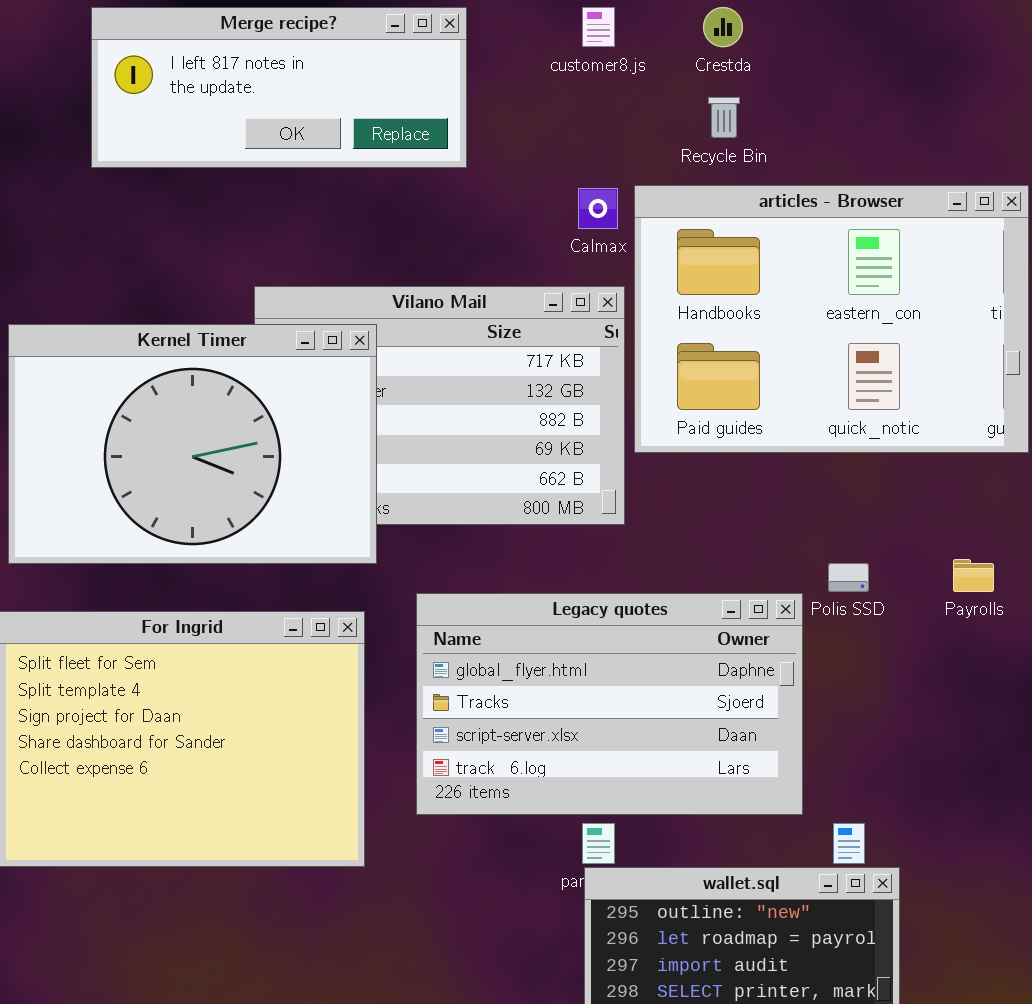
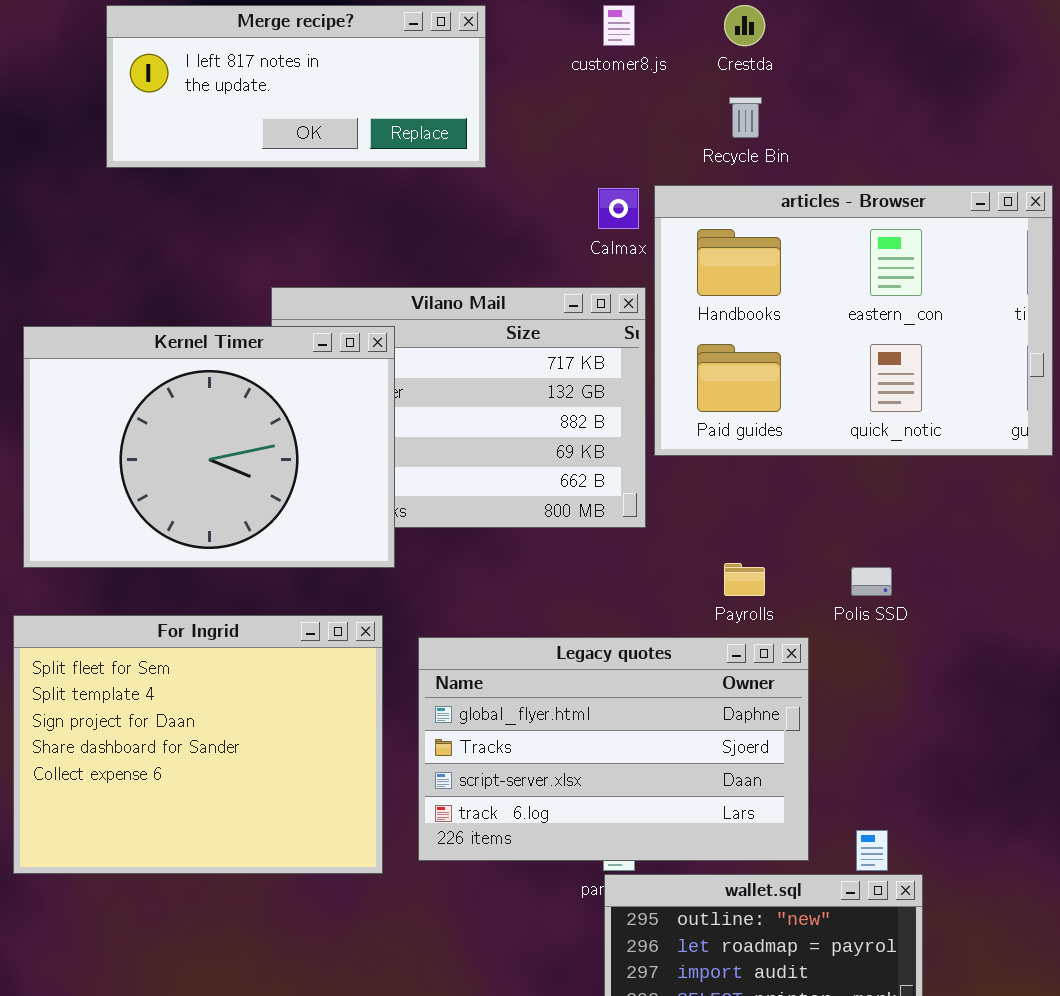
Payrolls: [953,559,994,592] -> [724,563,765,596], moved
Legacy quotes: [416,593,803,815] -> [418,637,809,861], moved

